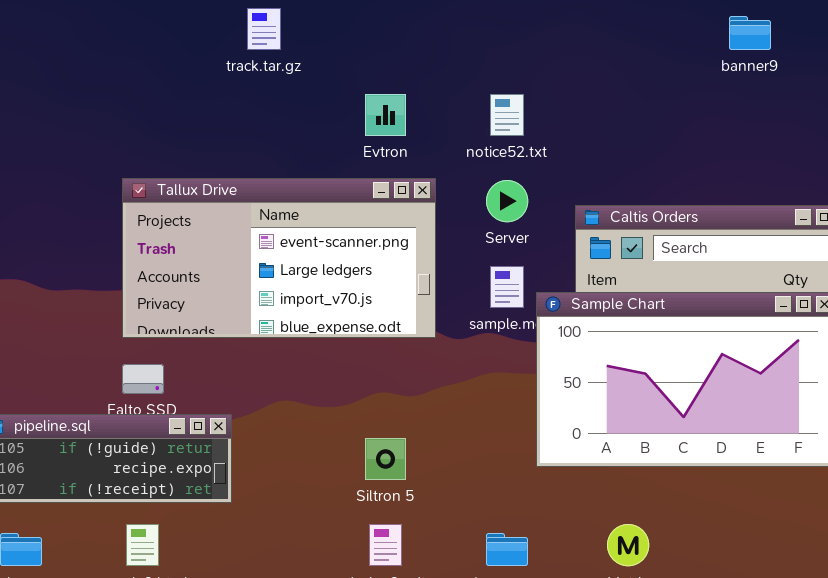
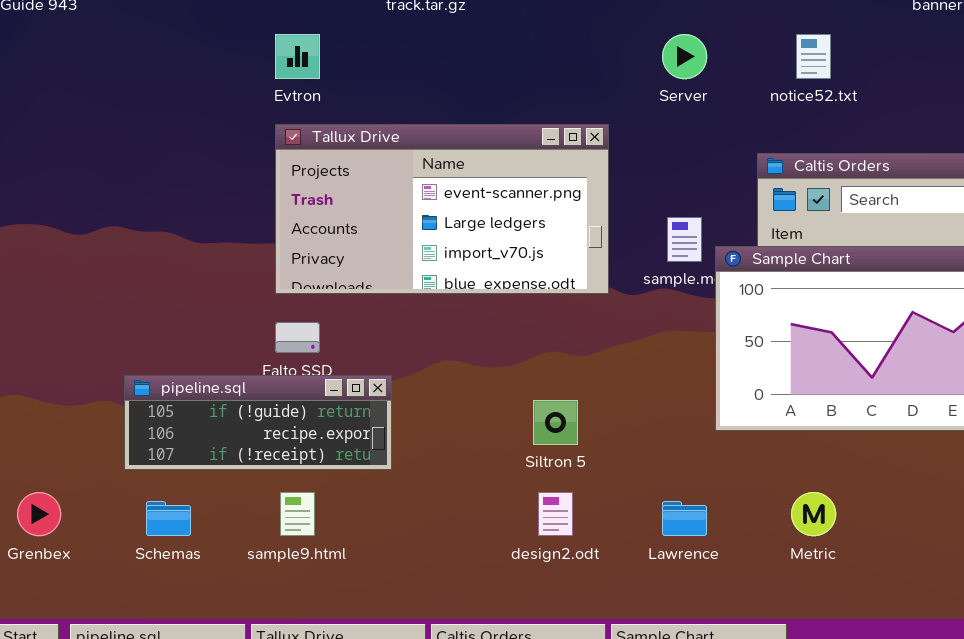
Evtron: [365,94,406,136] -> [275,34,320,79], moved
notice52.txt: [490,94,524,136] -> [796,34,831,79], moved
Server: [486,180,528,222] -> [662,34,707,79], moved

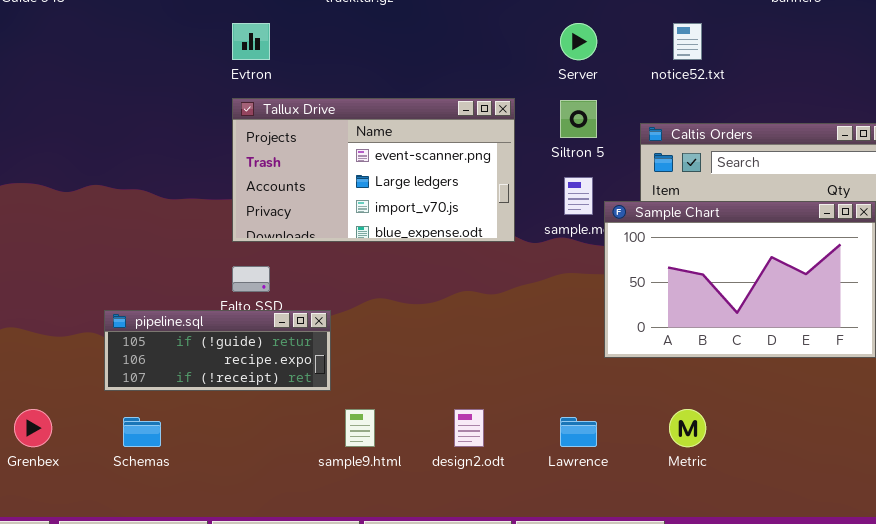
Siltron 5: [533,400,578,445] -> [560,100,597,138], moved
sample9.html: [280,492,315,536] -> [345,409,375,447], moved

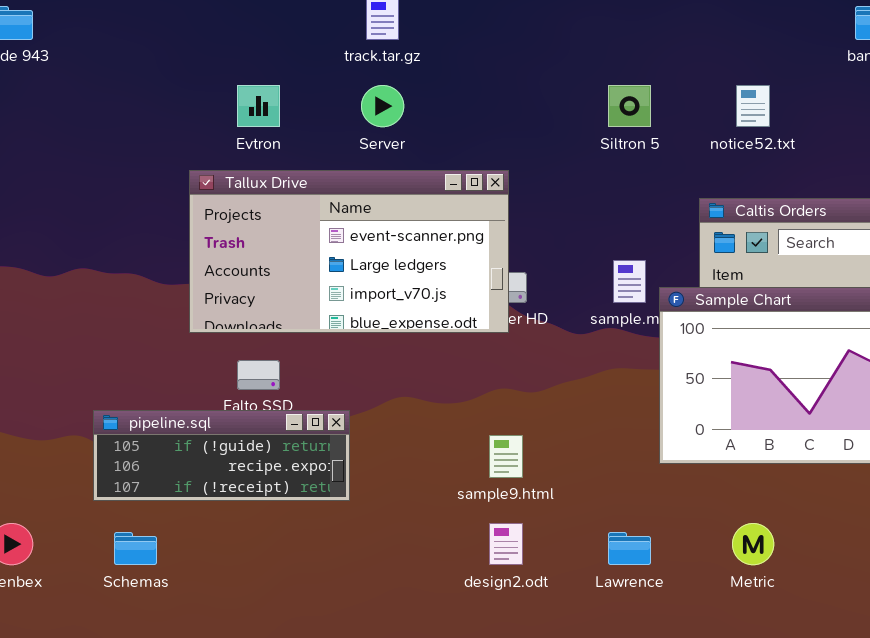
Server: [560,23,597,60] -> [361,85,404,127], moved
Tallux Drive: [232,98,515,242] -> [189,170,509,333], moved
Siltron 5: [560,100,597,138] -> [608,85,651,127], moved
sample9.html: [345,409,375,447] -> [489,435,523,478], moved

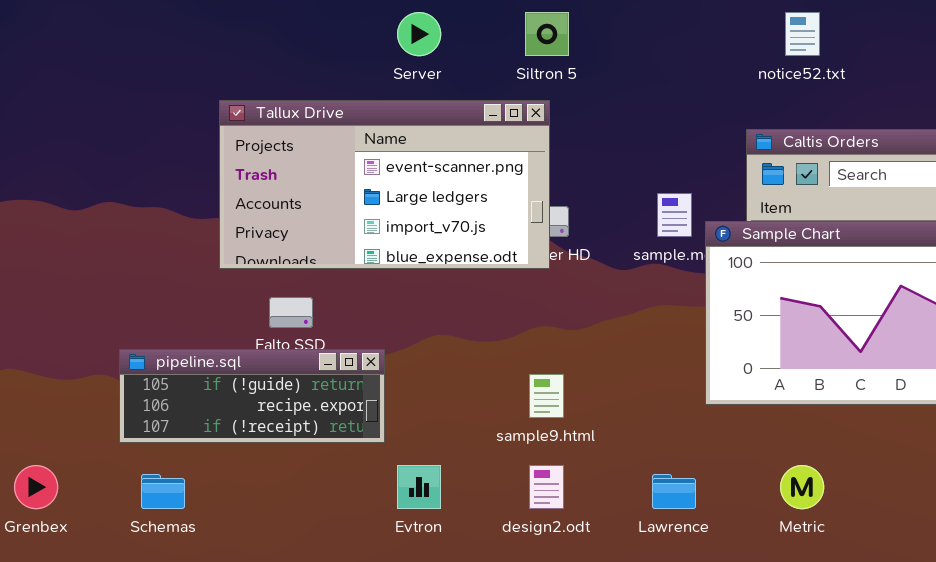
Evtron: [237,85,280,127] -> [397,465,441,509], moved
Siltron 5: [608,85,651,127] -> [525,12,569,56], moved

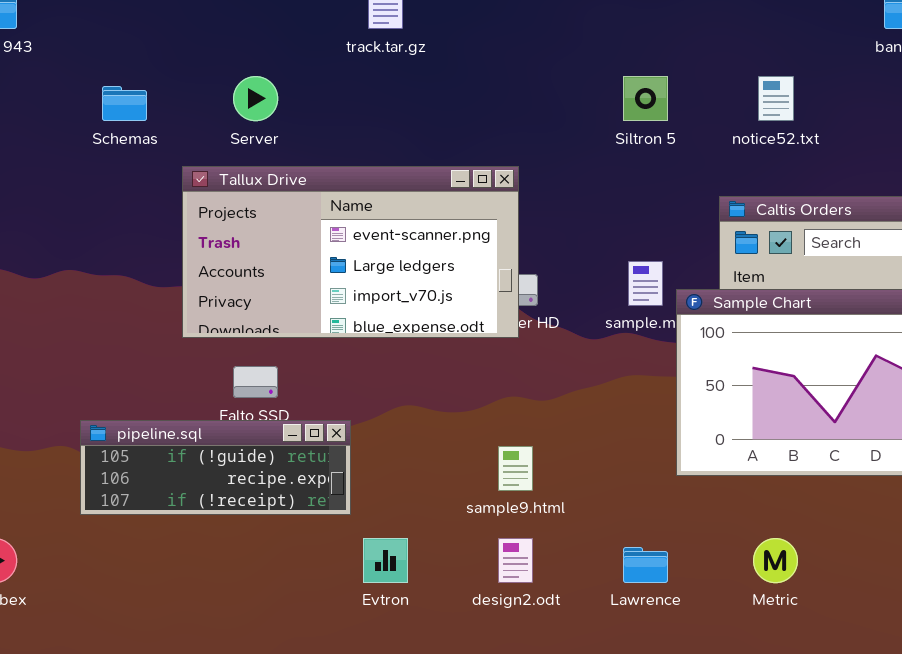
Server: [397,12,441,56] -> [233,76,278,121], moved
Siltron 5: [525,12,569,56] -> [623,76,668,121], moved
Schemas: [141,474,185,509] -> [102,86,147,121], moved

